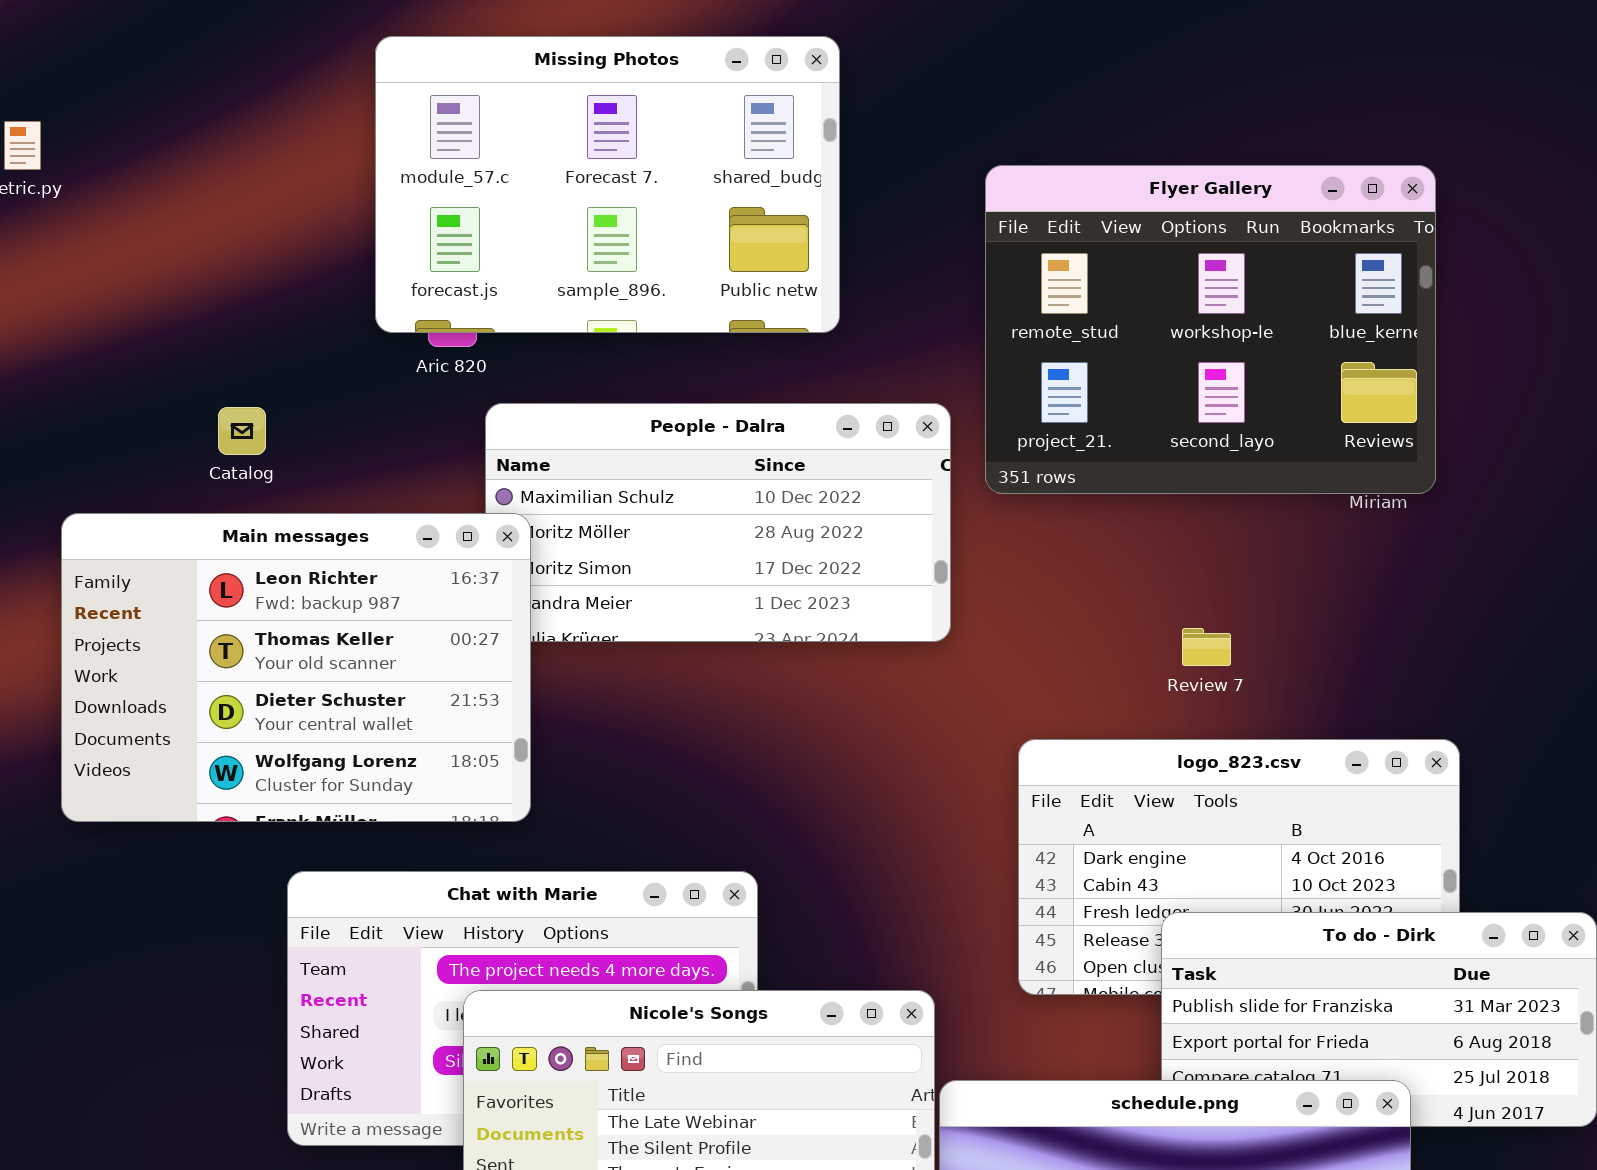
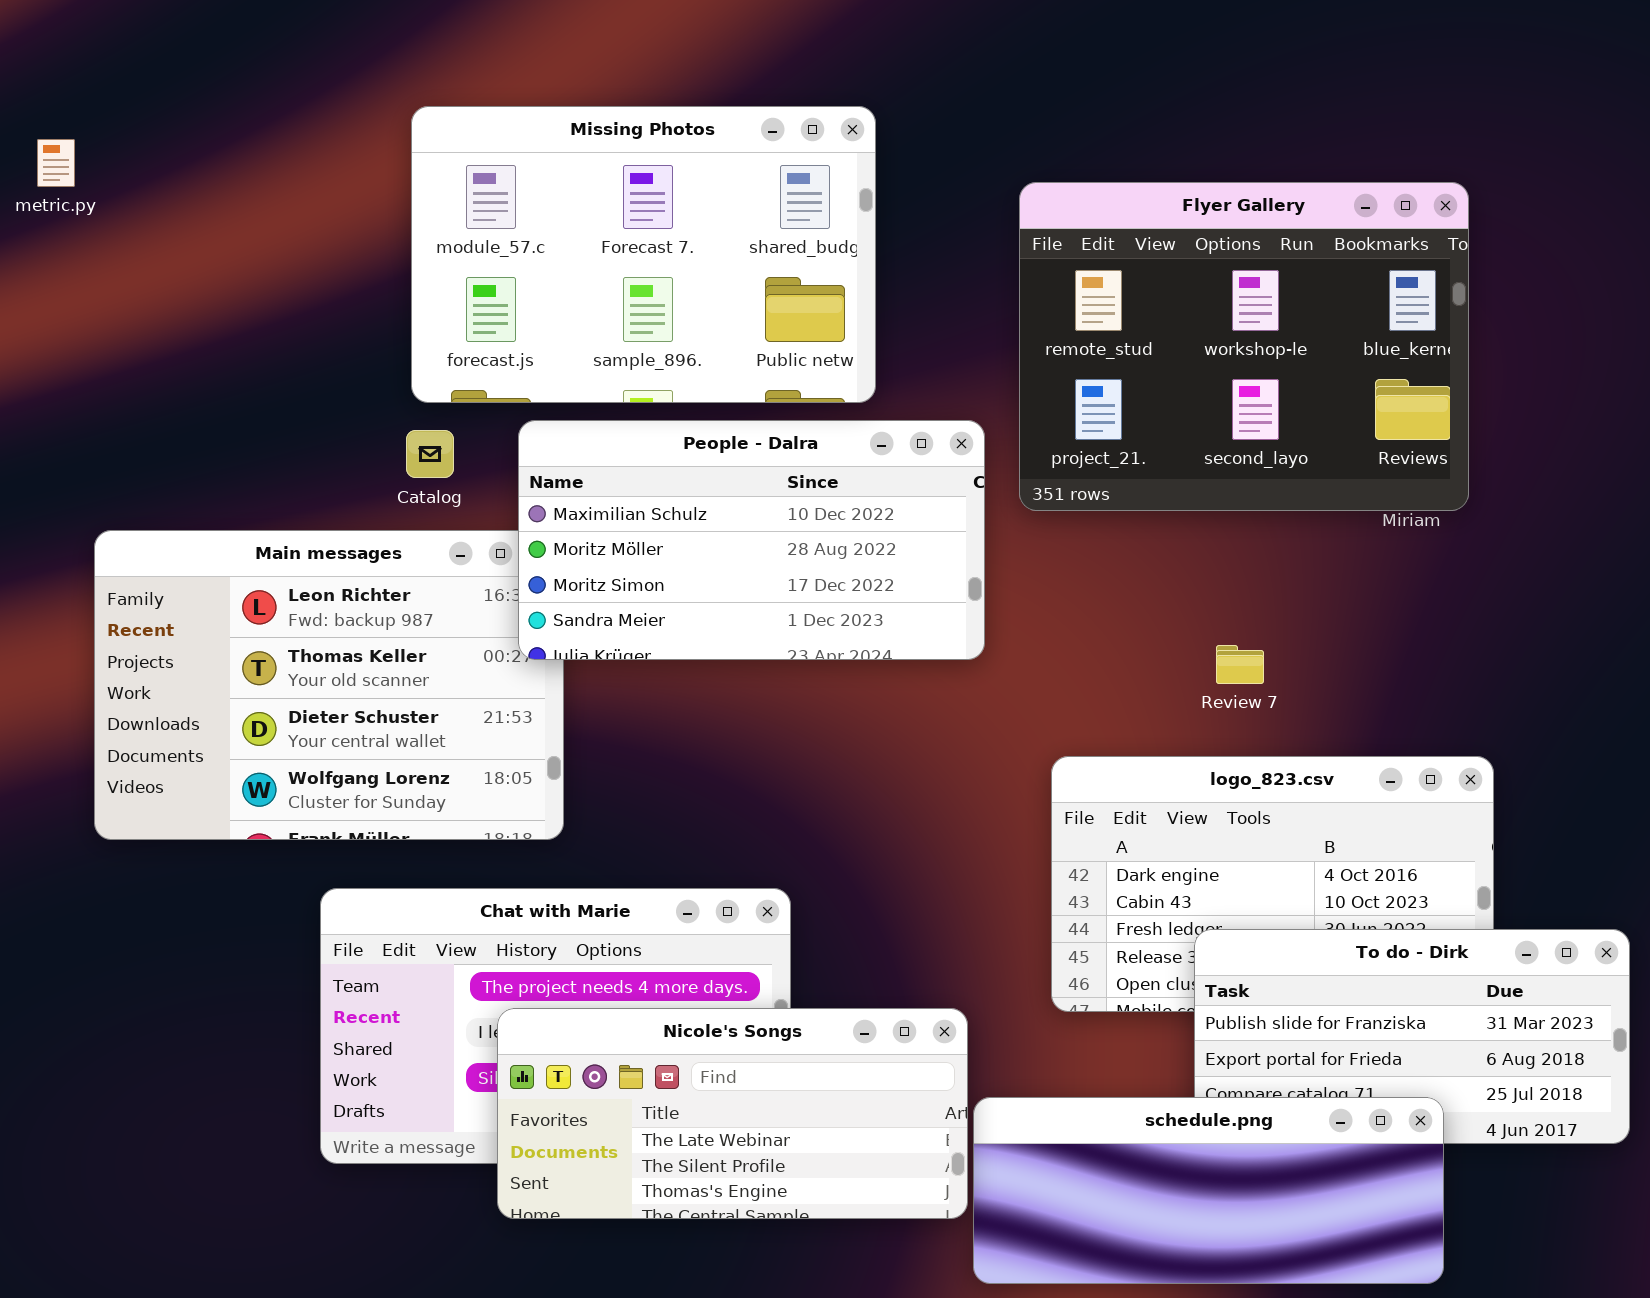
Missing Photos: [375,36,840,333] -> [411,106,876,403], moved
People - Dalra: [485,403,951,642] -> [518,420,985,660], raised
Catalog: [218,407,266,455] -> [406,430,454,478], moved

